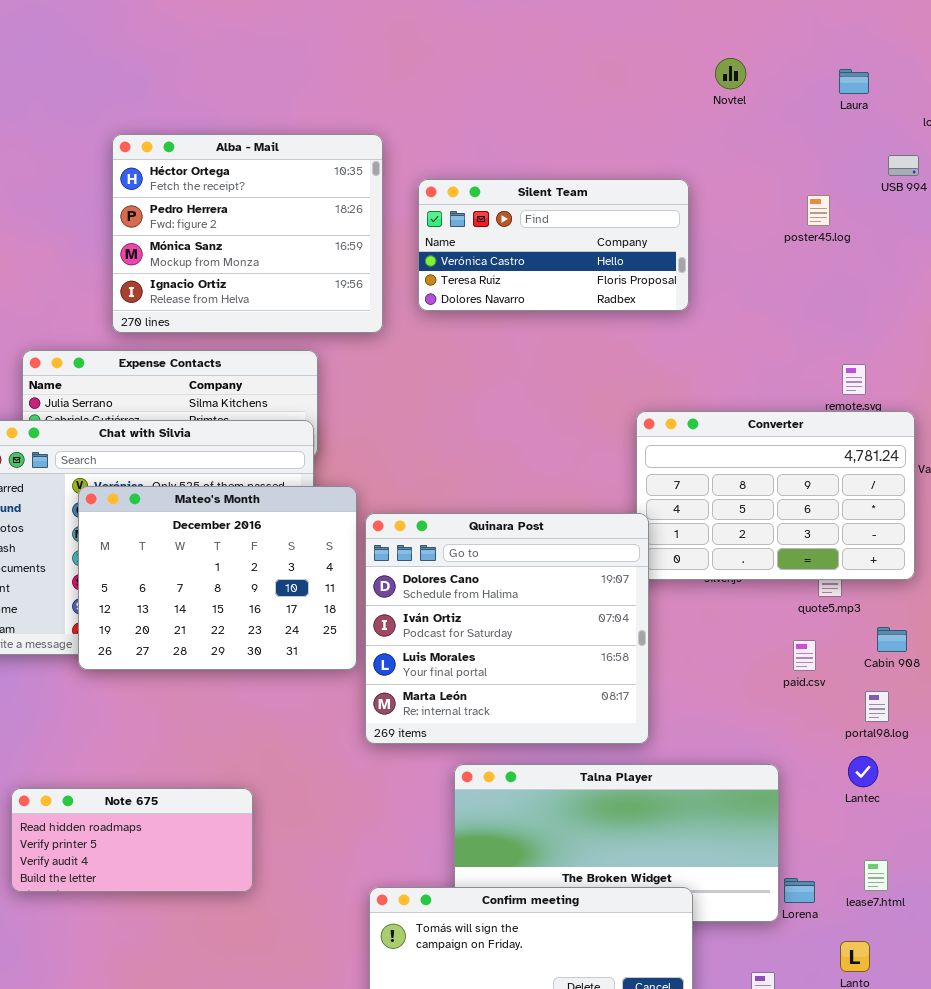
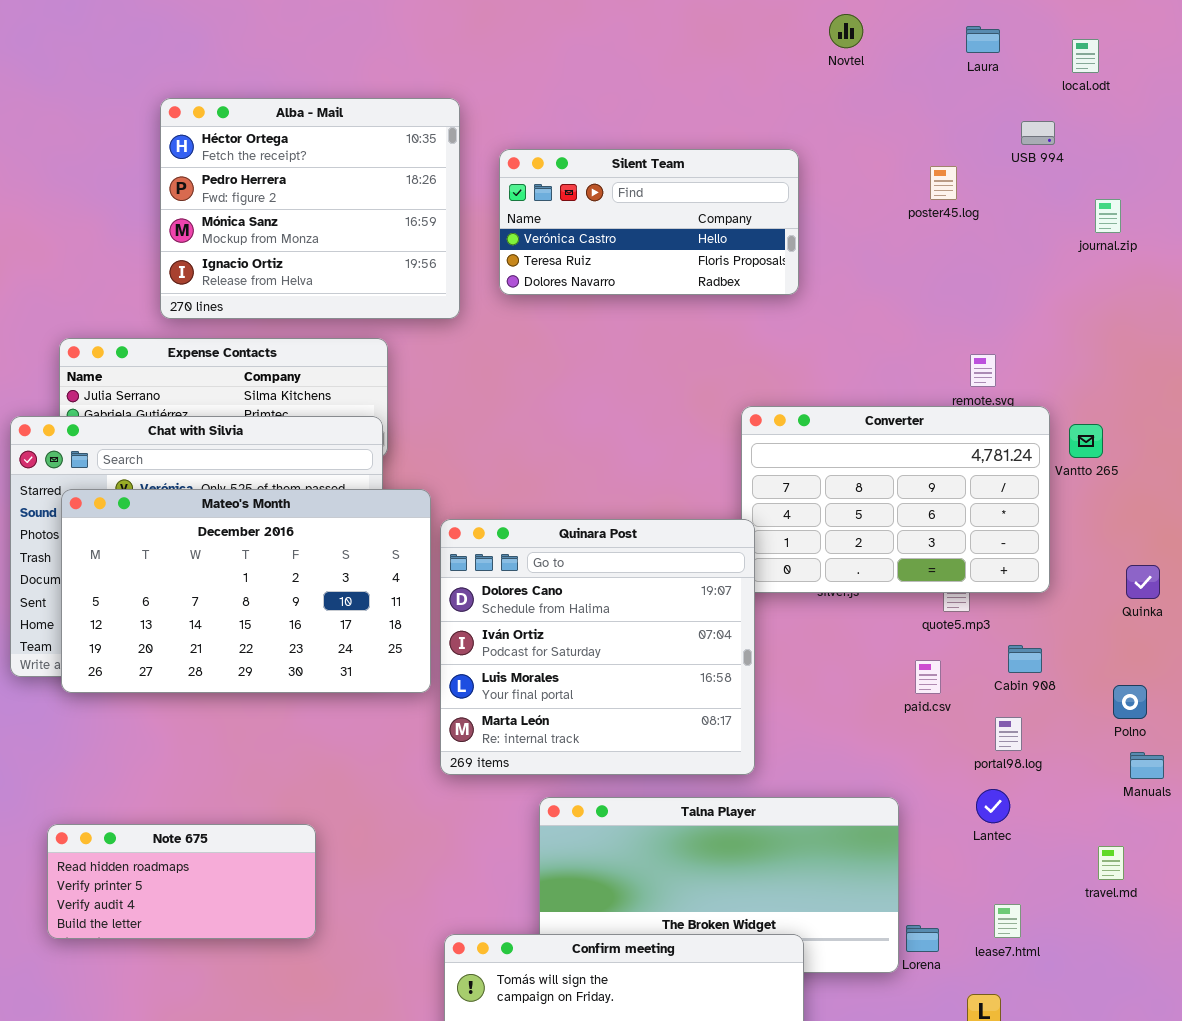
Mateo's Month: [78,486,357,670] -> [61,489,431,693], resized

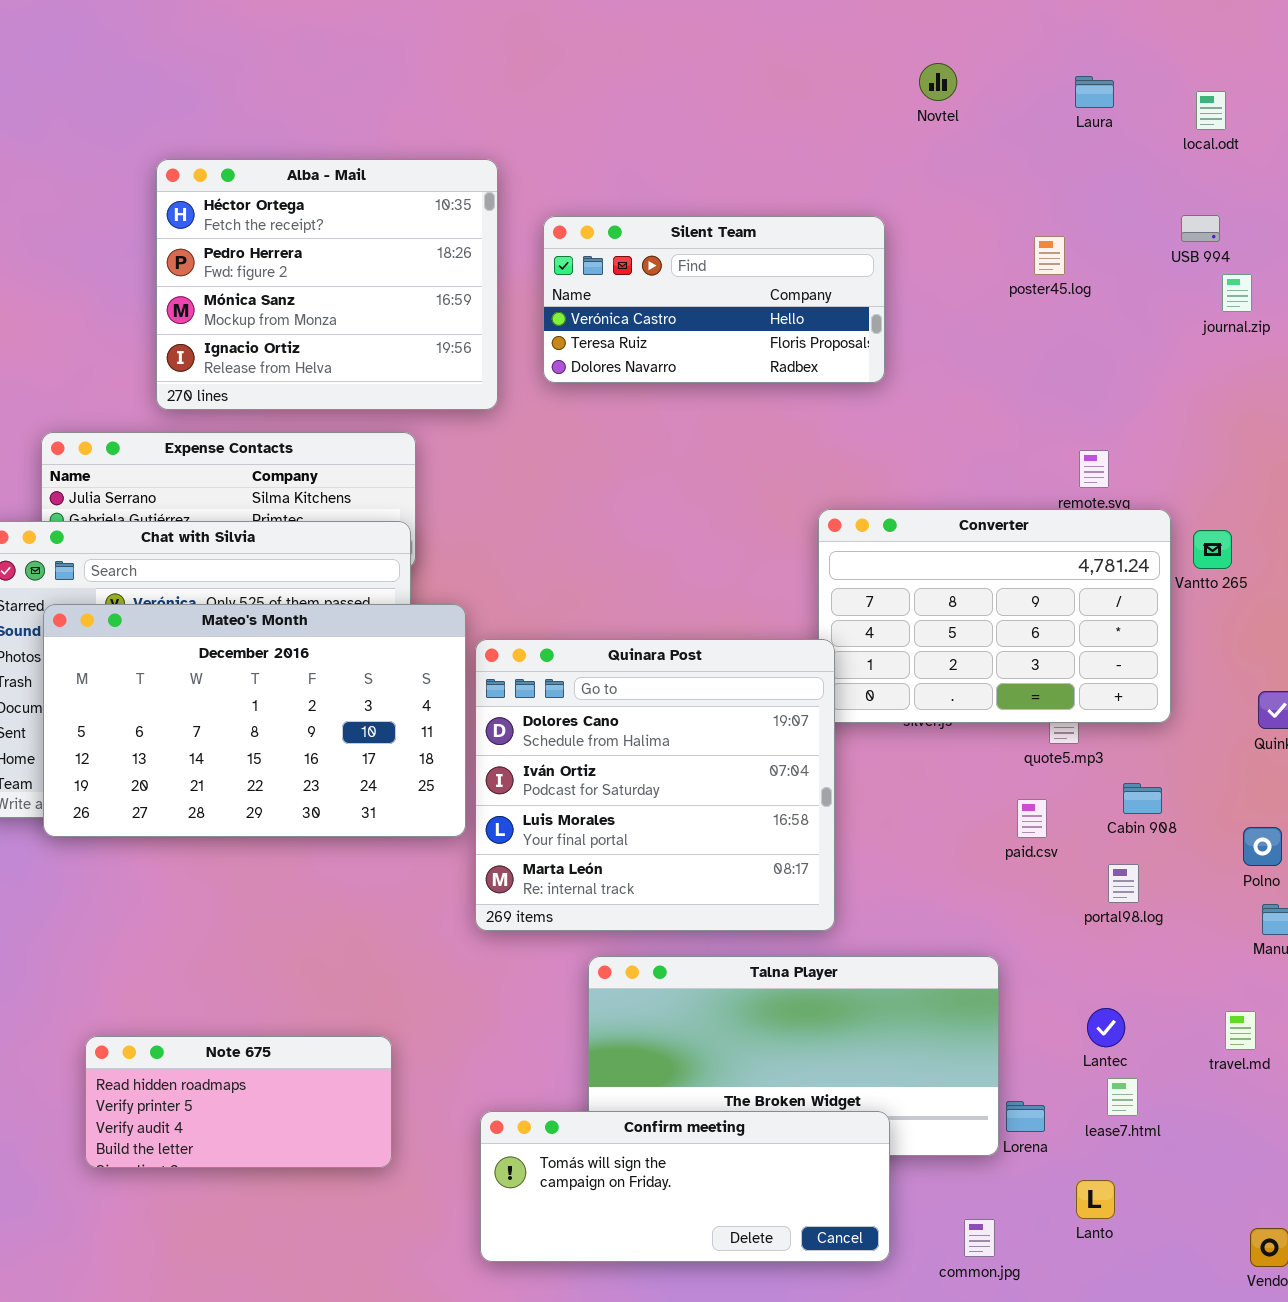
USB 994: [1021,121,1055,145] -> [1181,215,1220,242], moved
Lantec: [976,789,1010,823] -> [1087,1008,1125,1047], moved
Note 675: [47,824,316,939] -> [85,1036,392,1168], moved

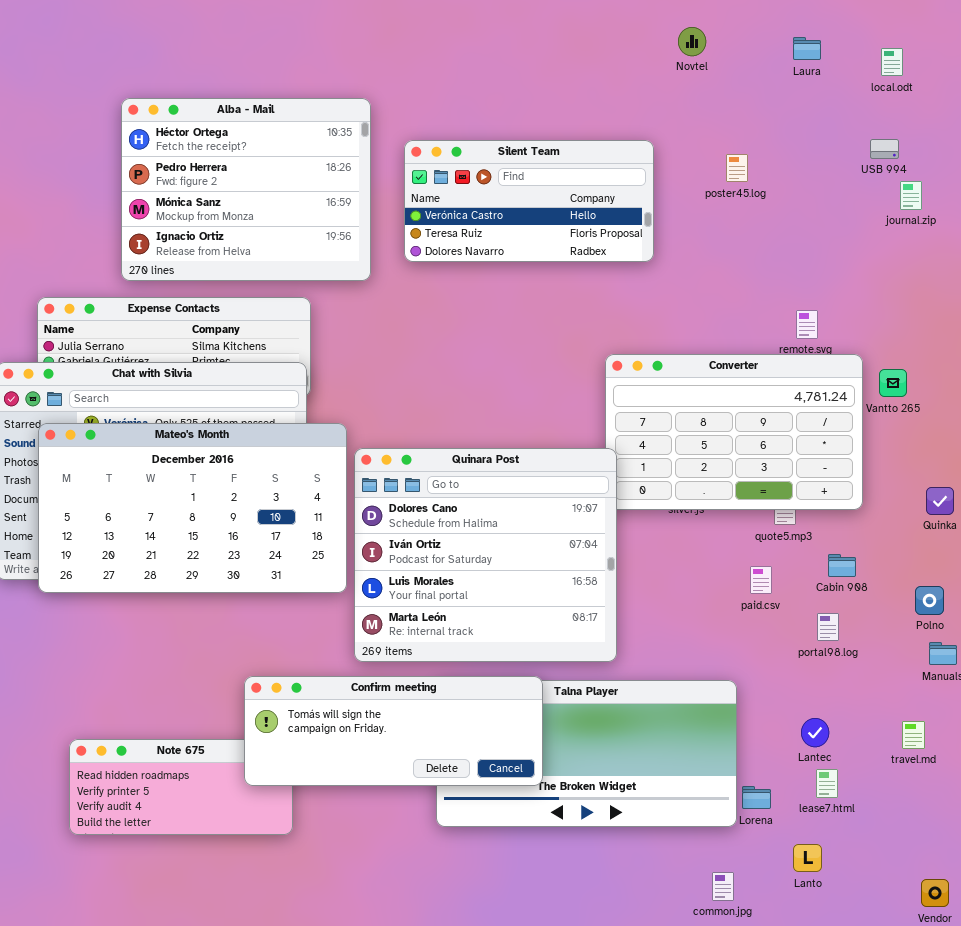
poster45.log: [1034,236,1065,275] -> [726,154,748,182], moved
Confirm meeting: [480,1111,890,1262] -> [244,676,543,786], moved

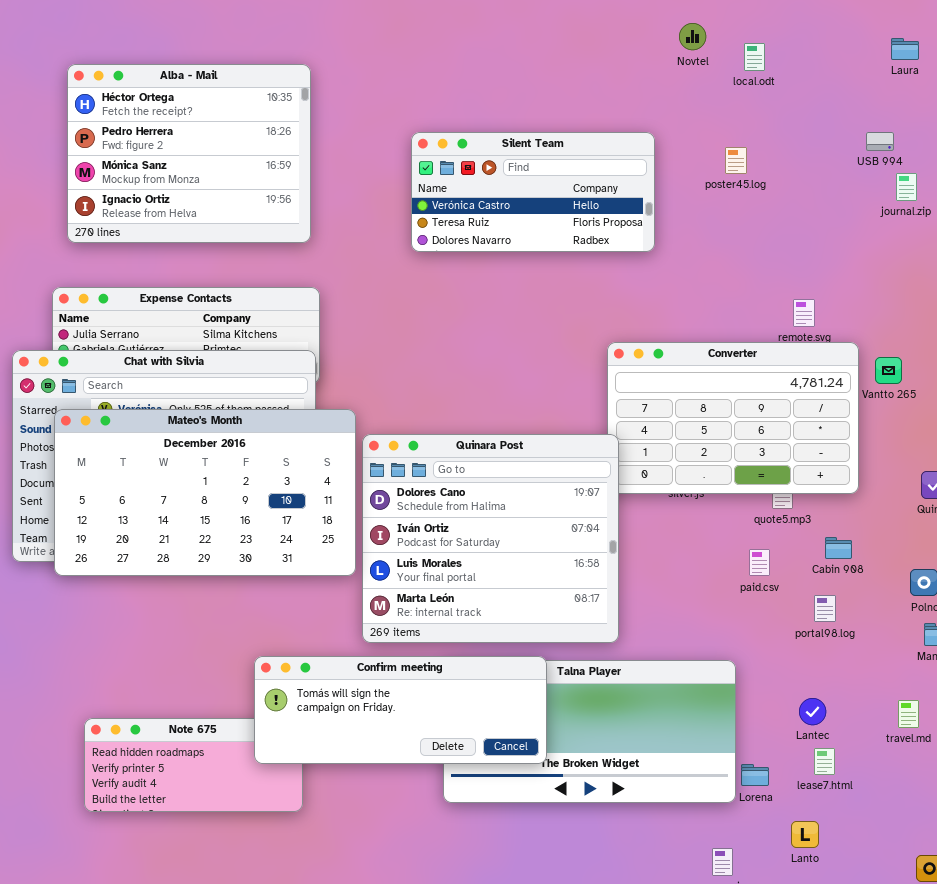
Laura: [793,37,821,60] -> [891,38,919,60], moved
local.odt: [881,48,903,76] -> [744,43,765,71], moved
Alba - Mail: [121,98,371,281] -> [67,64,311,243], moved

